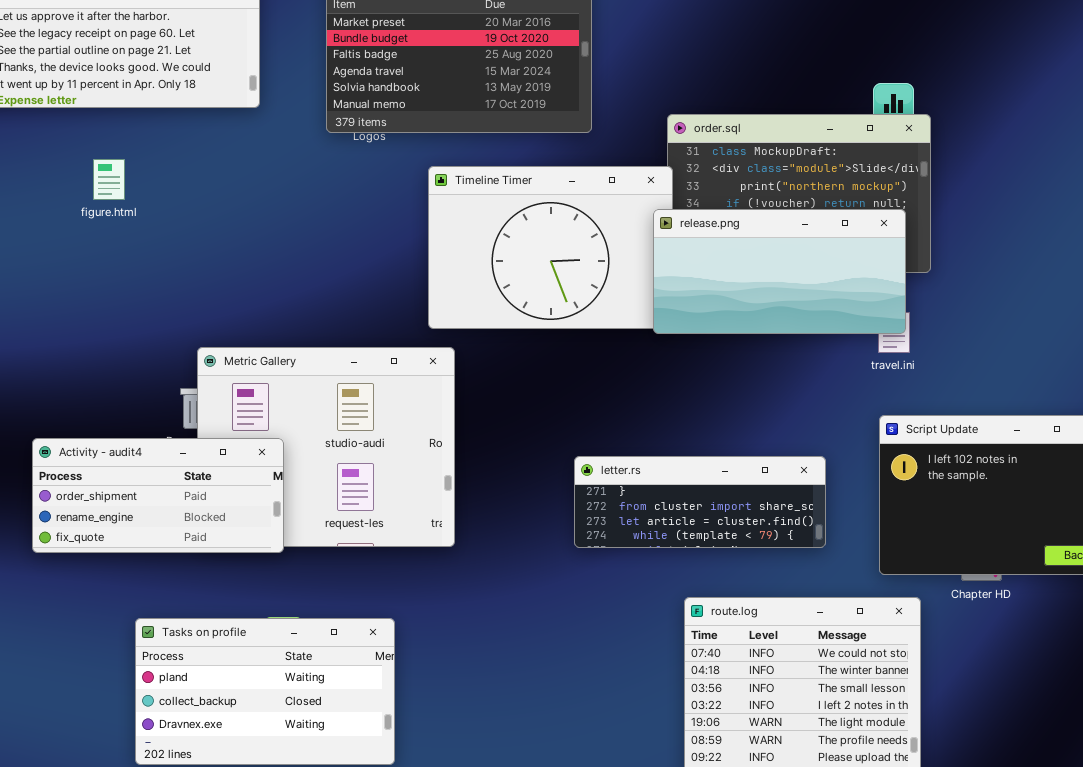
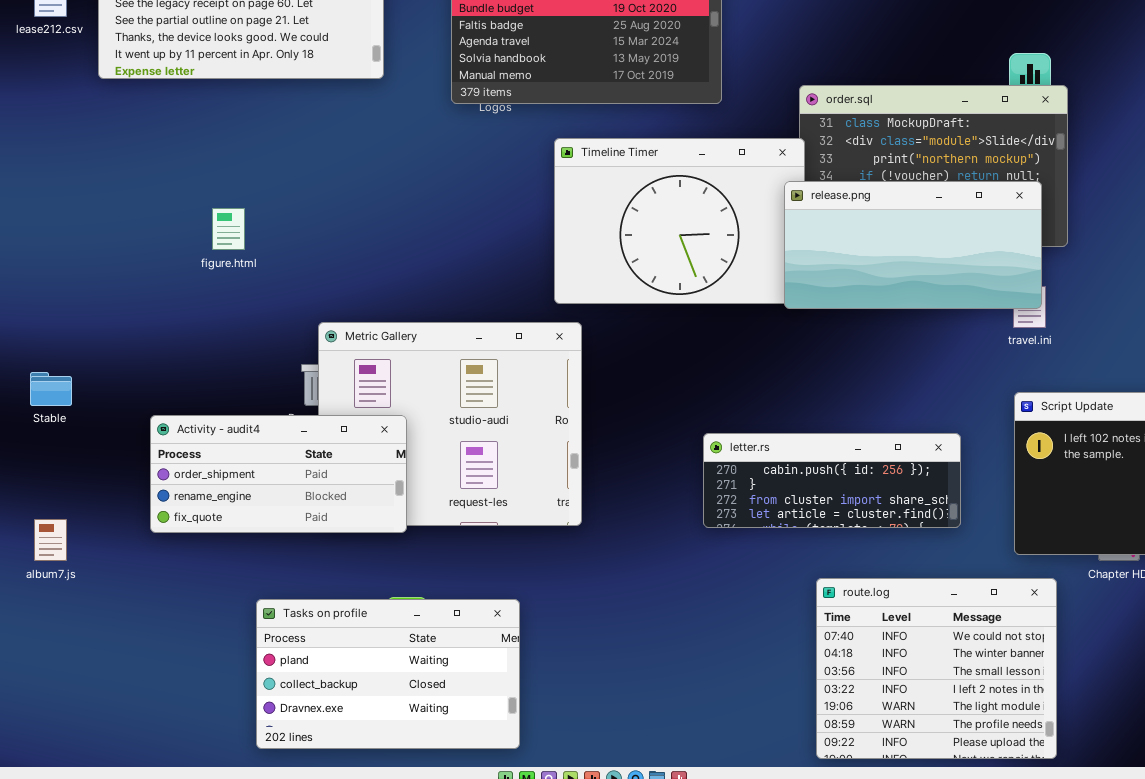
figure.html: [93,159,125,200] -> [212,208,245,250], moved
letter.rs: [574,456,826,548] -> [703,433,961,528], scrolled up 1 row

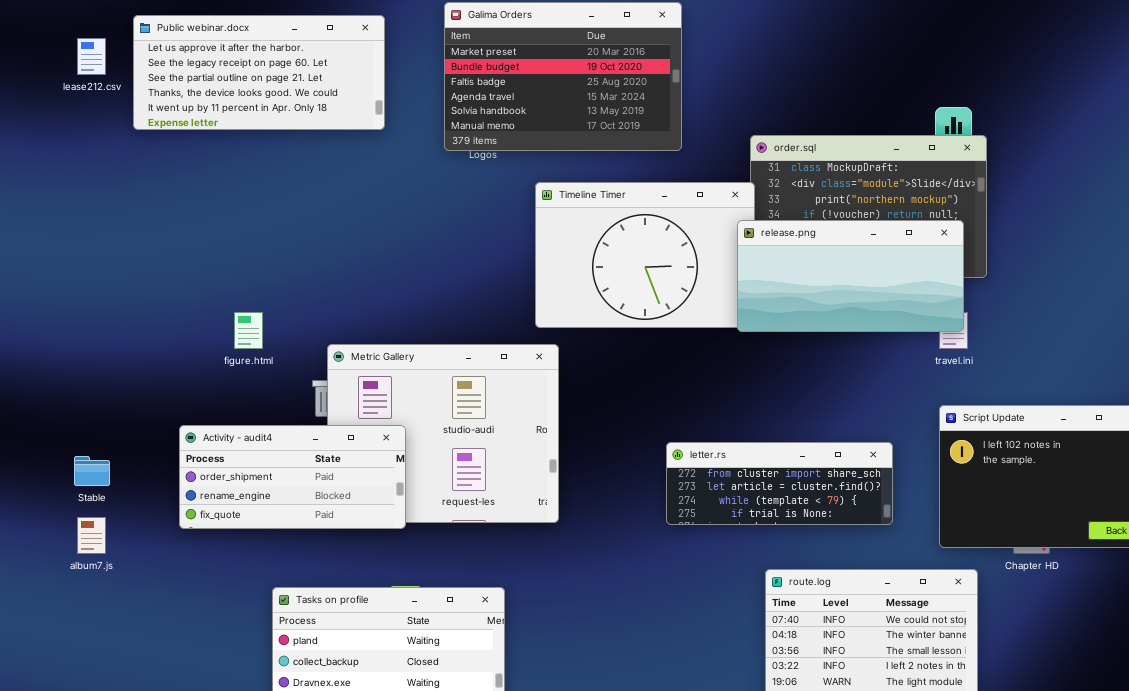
figure.html: [212,208,245,250] -> [234,312,263,349], moved
Stable: [30,372,72,406] -> [74,456,110,486], moved
letter.rs: [703,433,961,528] -> [666,442,893,525], scrolled down 2 rows

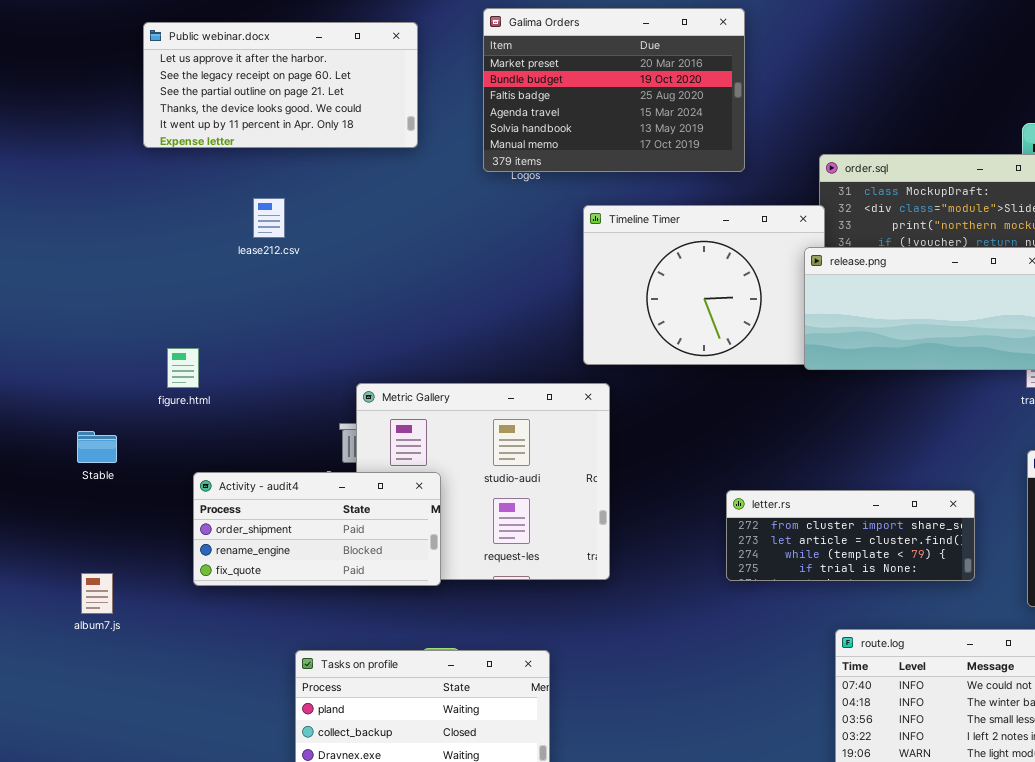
lease212.csv: [77,38,106,75] -> [253,198,285,238], moved
figure.html: [234,312,263,349] -> [167,348,199,388], moved
Stable: [74,456,110,486] -> [77,431,117,463], moved

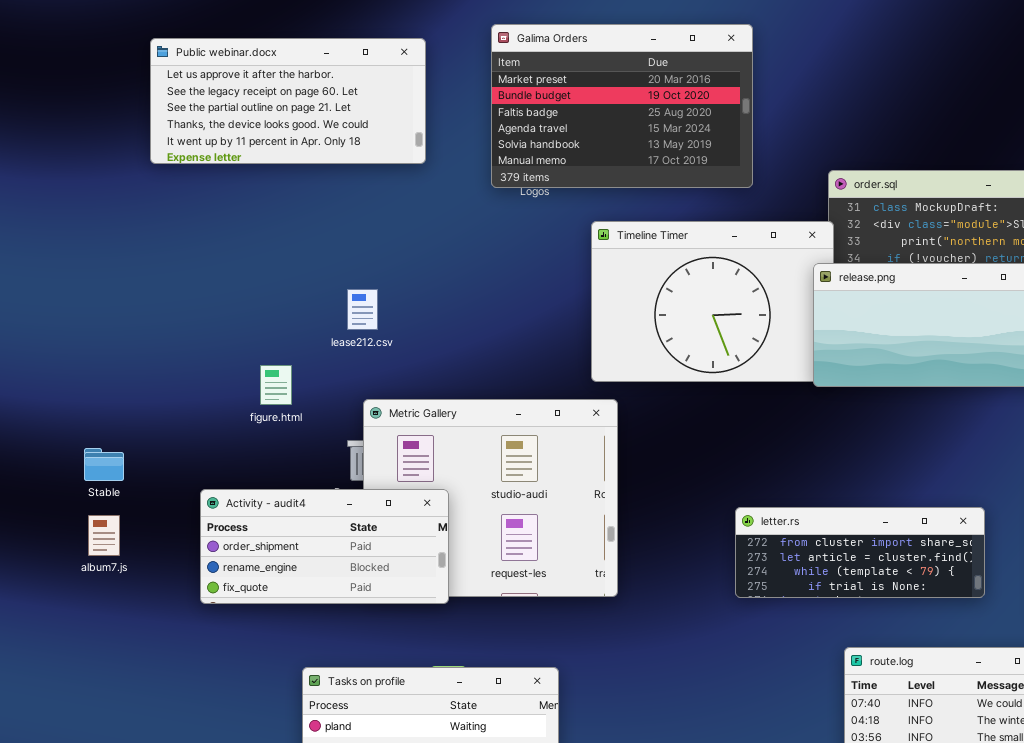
lease212.csv: [253,198,285,238] -> [347,289,378,330], moved
figure.html: [167,348,199,388] -> [260,365,292,405], moved
album7.js: [81,573,113,614] -> [88,515,120,556], moved

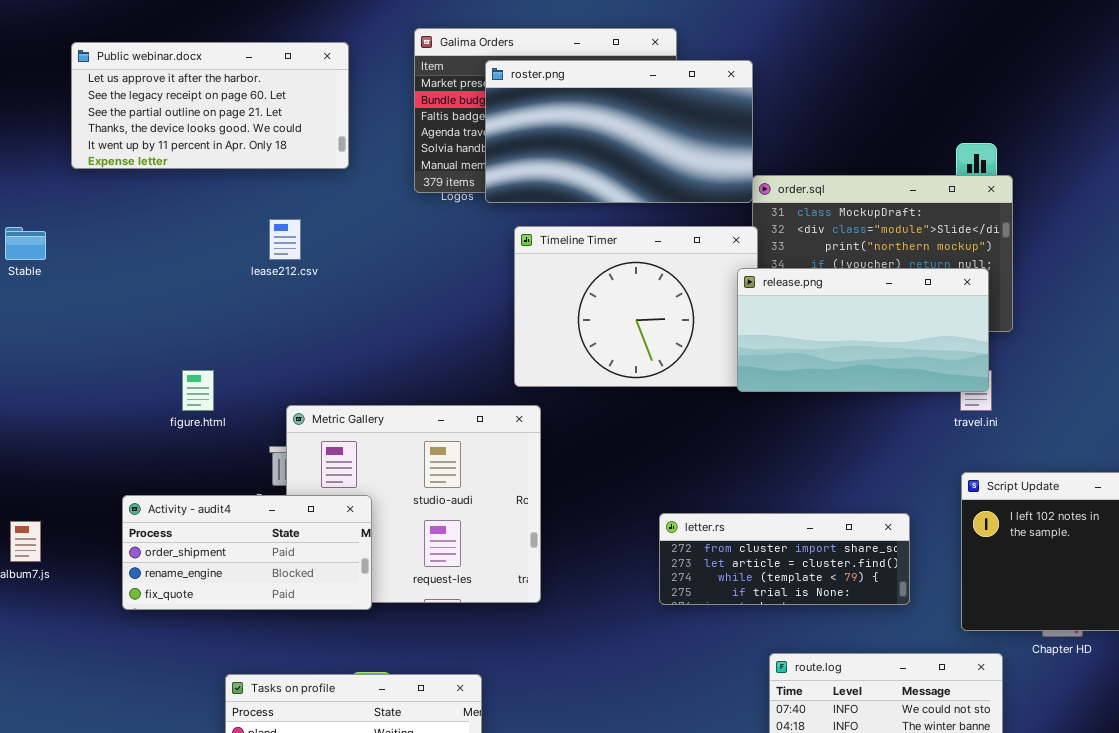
roster.png: none -> [485,60,753,203], opened
lease212.csv: [347,289,378,330] -> [269,219,301,260], moved
Stable: [84,448,124,481] -> [5,227,46,260], moved

